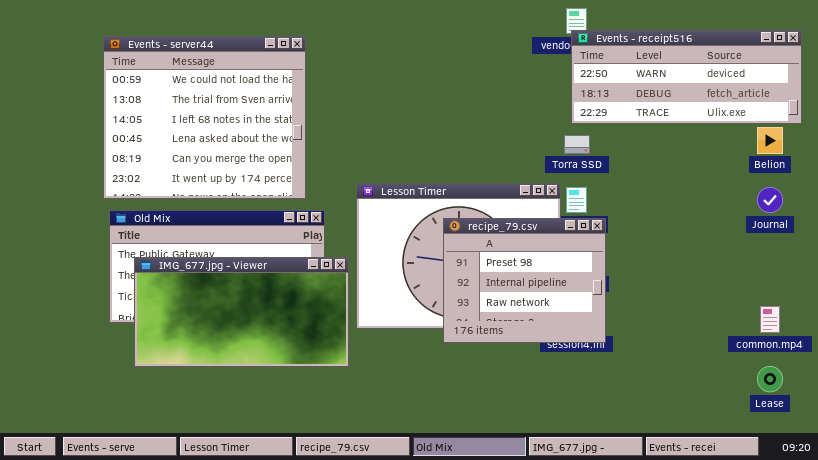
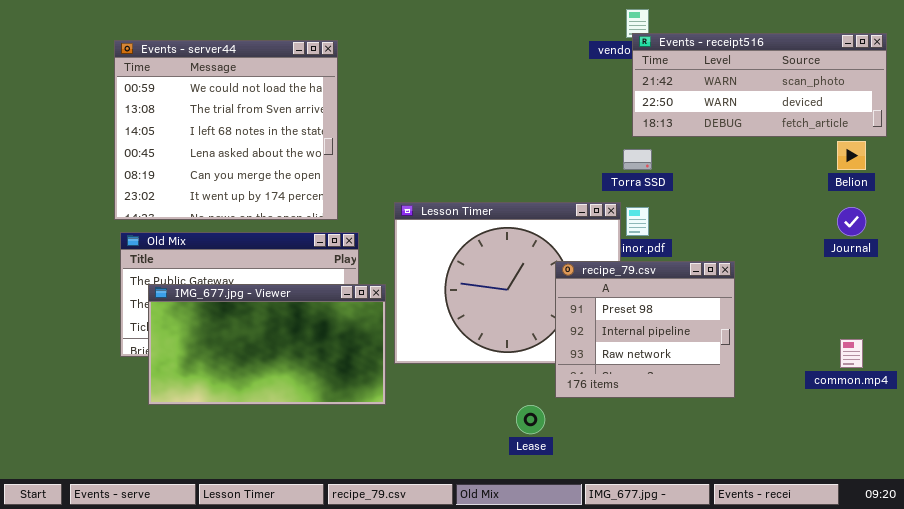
Events - receipt516: [571,30,802,124] -> [632,33,887,137], scrolled up 1 row
recipe_79.csv: [443,218,606,343] -> [555,261,735,398], moved
Lease: [757,366,783,392] -> [516,405,545,434], moved

